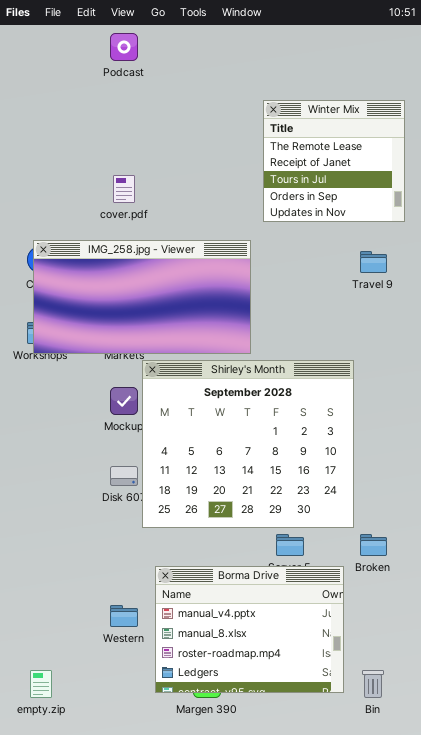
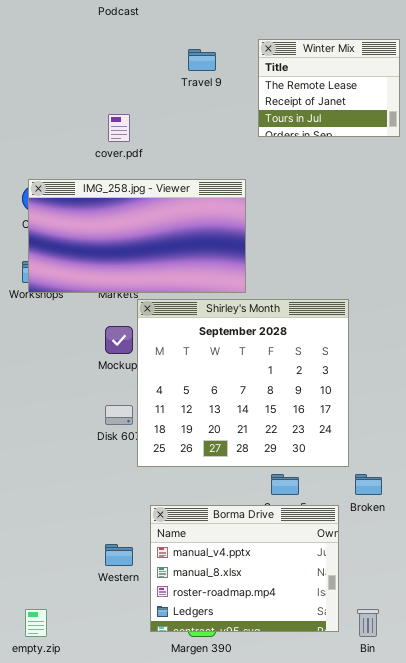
Winter Mix: [263,100,405,222] -> [258,39,400,137], resized
Travel 9: [360,251,387,273] -> [188,49,216,71], moved

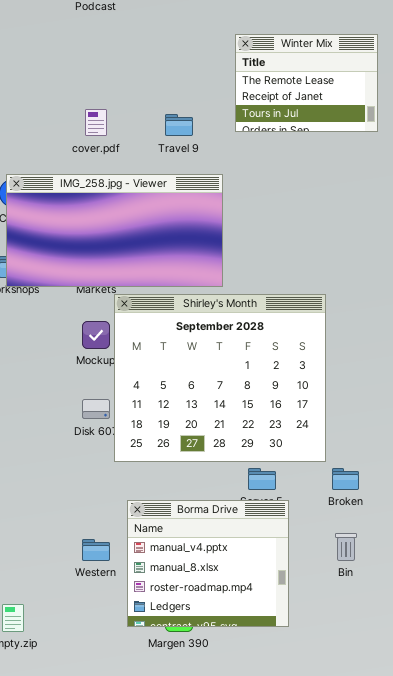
Travel 9: [188,49,216,71] -> [165,114,193,136], moved
Borma Drive: [150,505,339,632] -> [127,500,289,627], resized
Bin: [357,609,379,637] -> [335,533,357,561], moved

